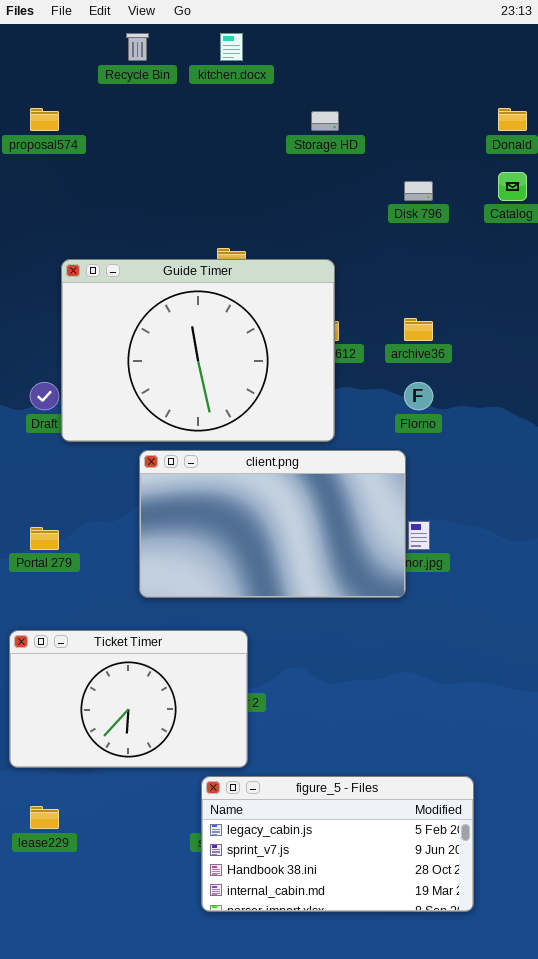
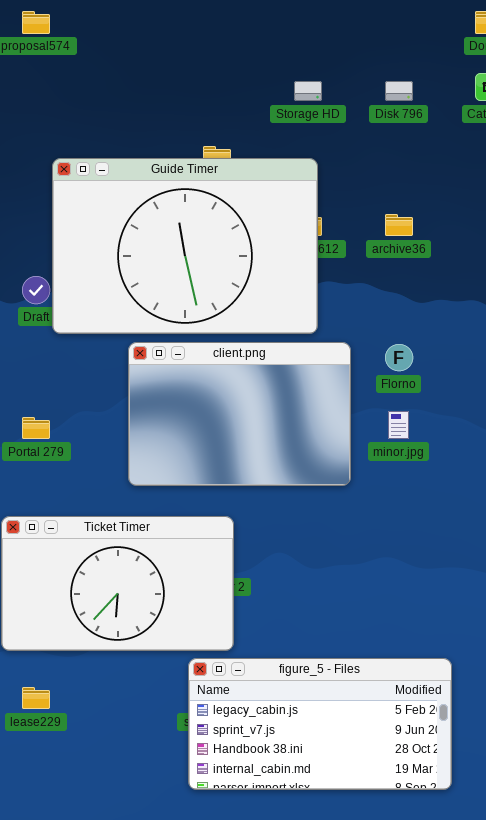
Storage HD: [311,111,339,131] -> [294,81,322,101], moved
Florno: [404,382,433,410] -> [385,344,413,371], moved
client.png: [139,450,406,598] -> [128,342,351,486], resized

